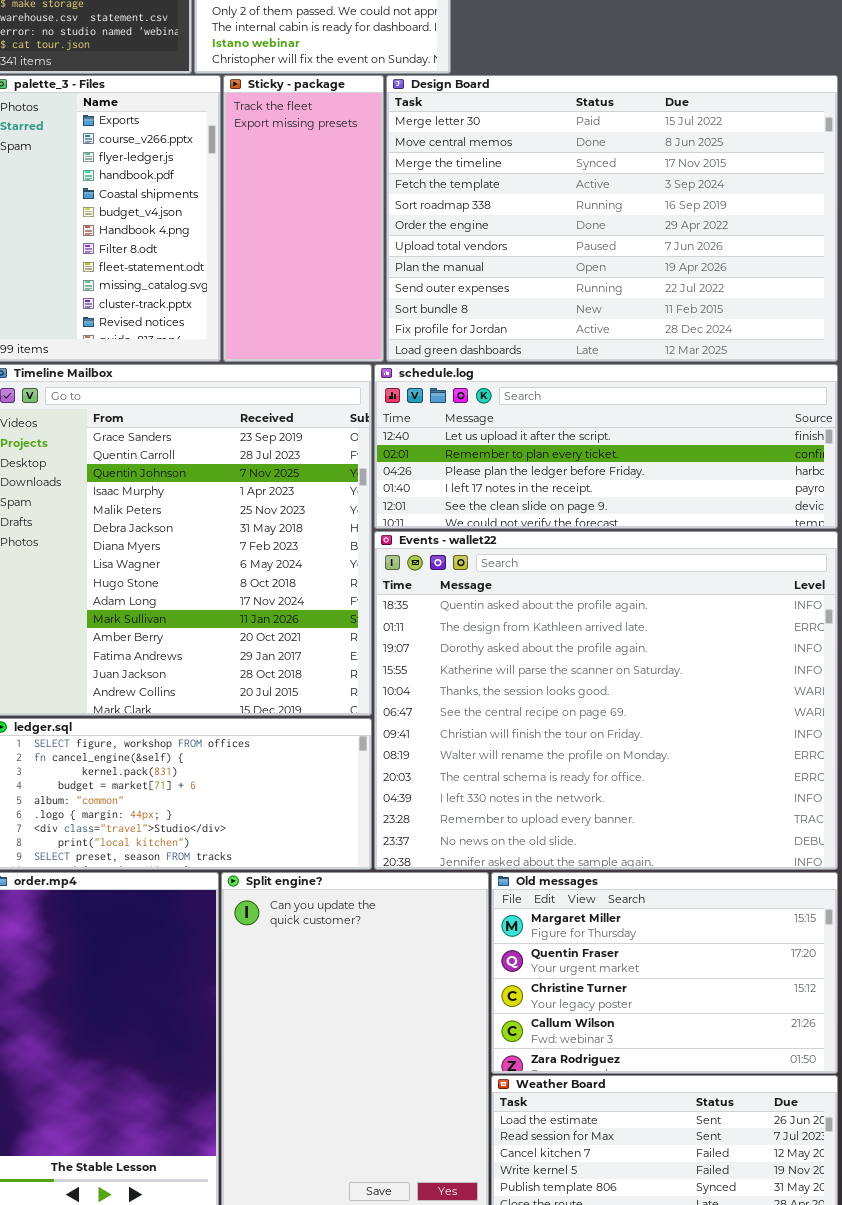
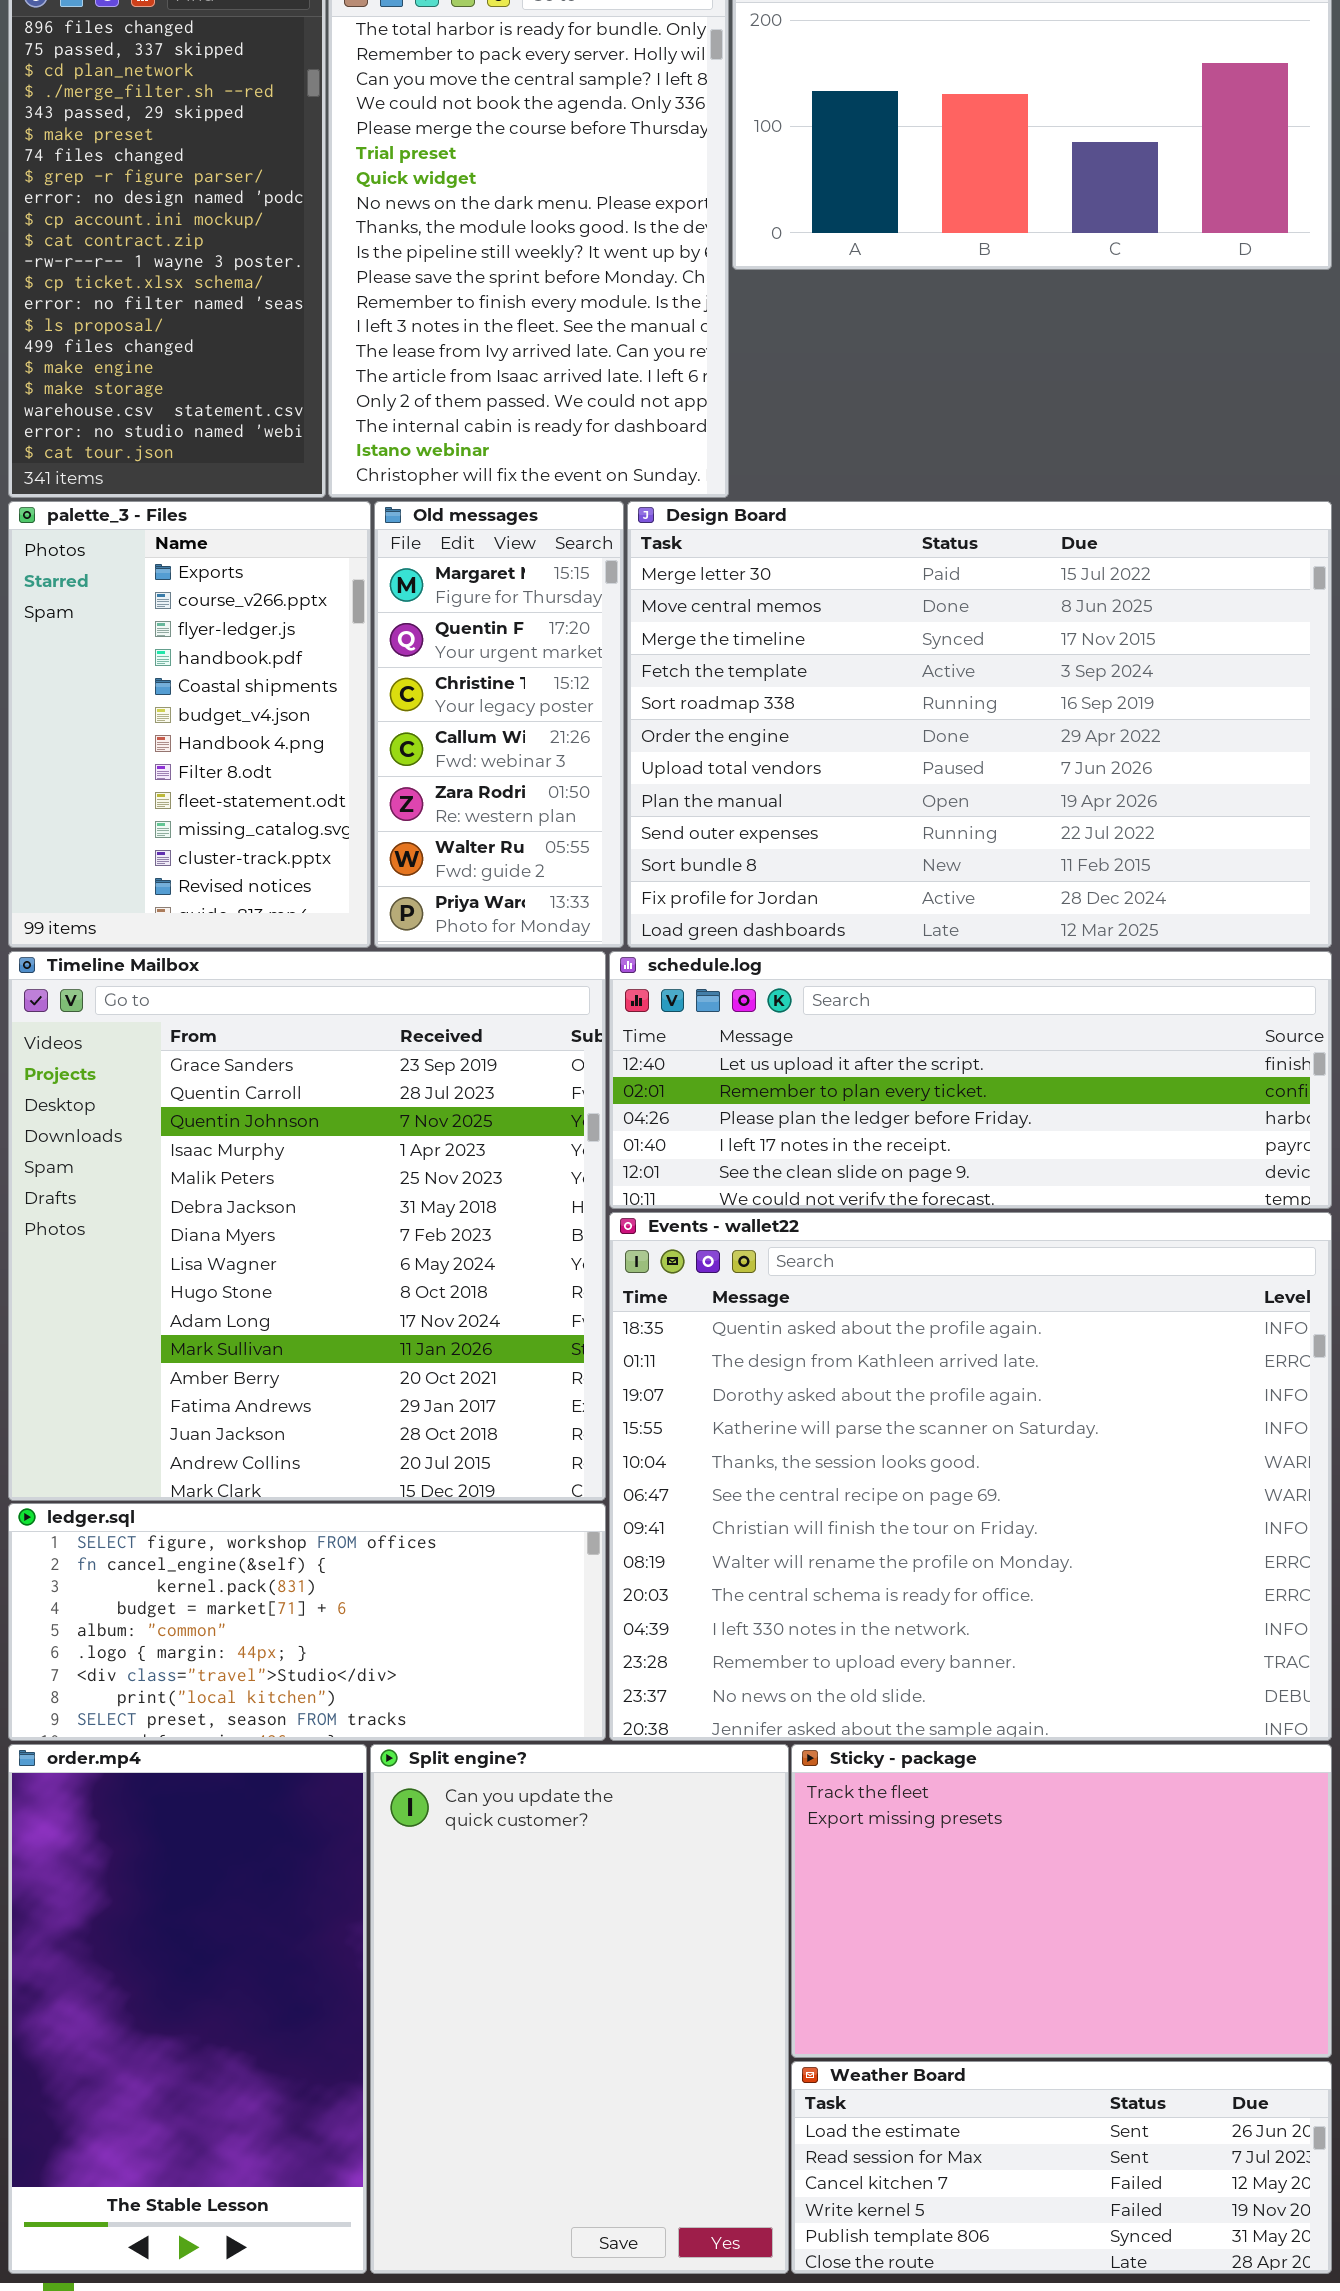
Sticky - package: [223,75,384,362] -> [791,1744,1332,2058], moved, resized
Old messages: [491,872,838,1074] -> [374,501,624,948], moved, resized

